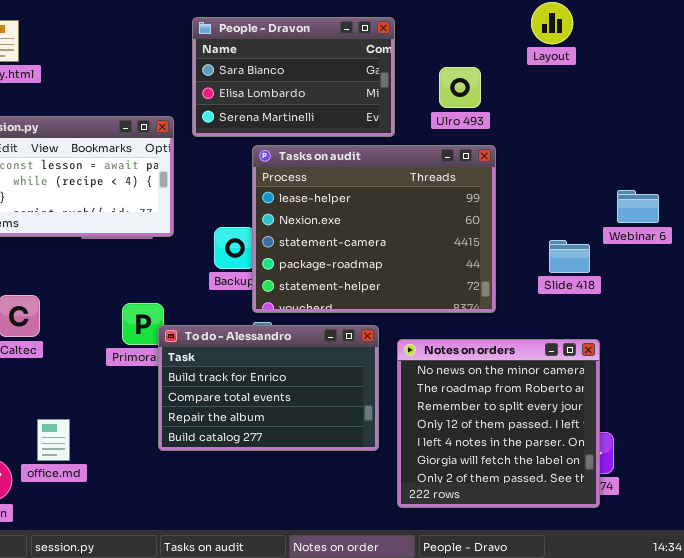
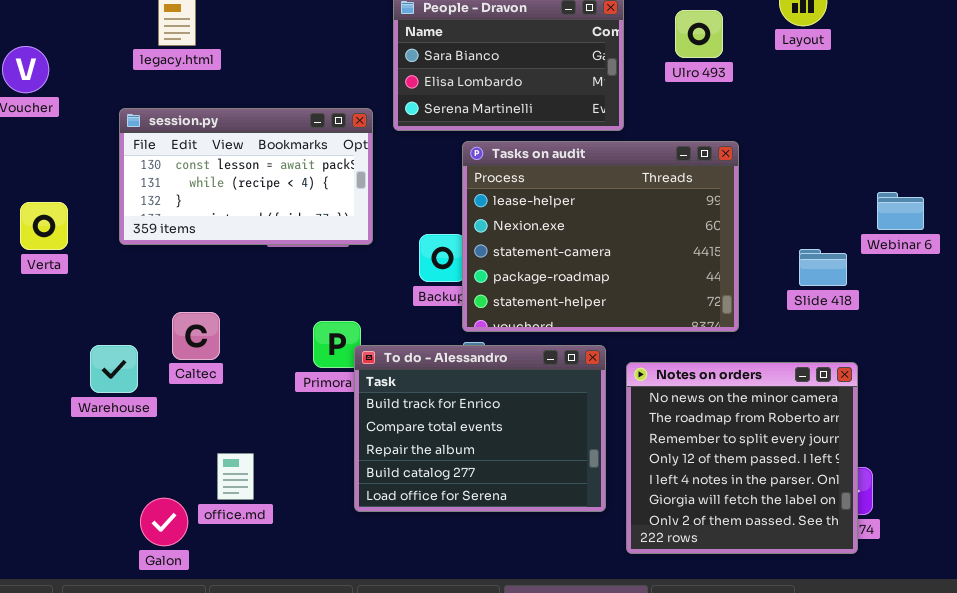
Ulro 493: [439,67,481,108] -> [675,10,723,58], moved
To do - Alessandro: [158,325,379,451] -> [354,345,606,512], resized

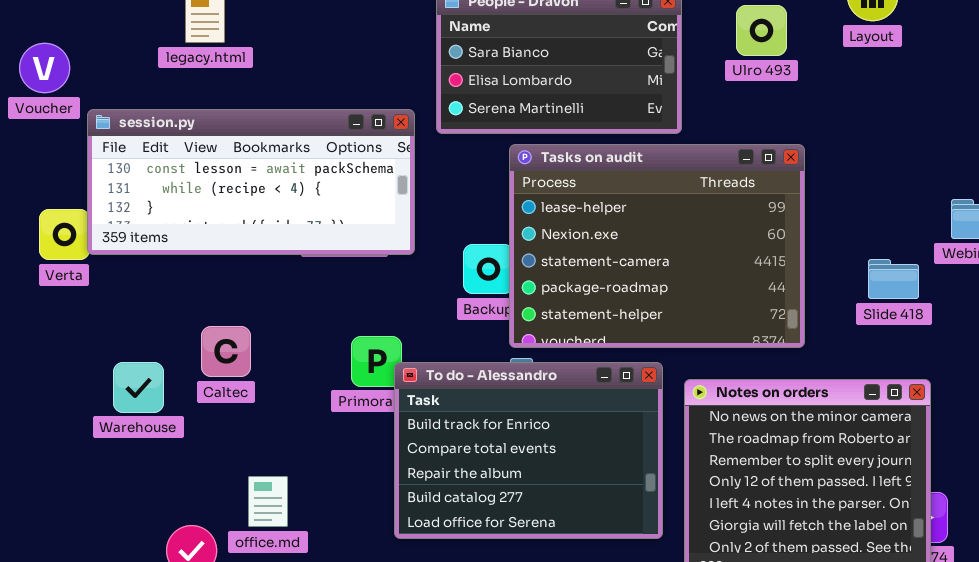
session.py: [119,108,373,245] -> [87,109,415,255], resized

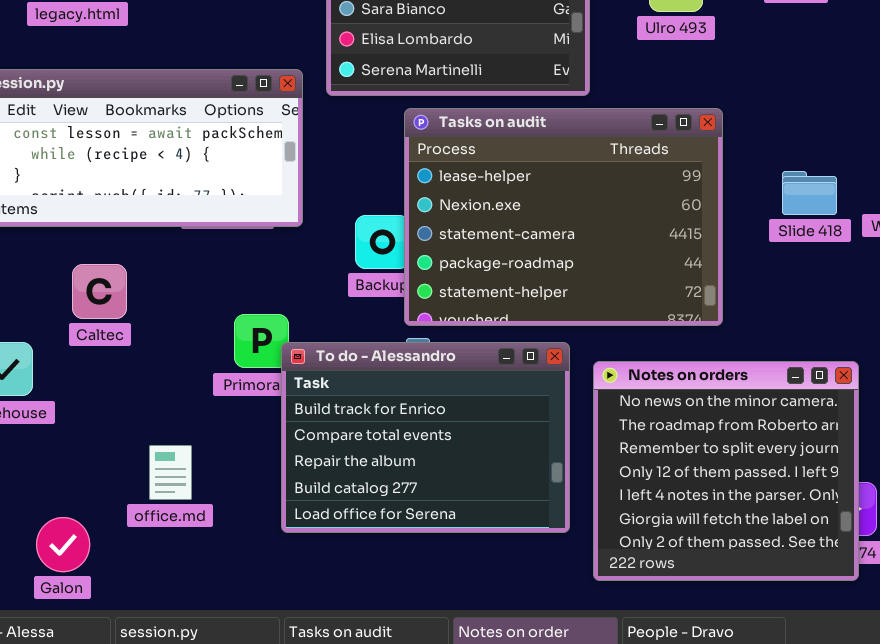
Slide 418: [868,259,919,299] -> [782,171,837,215], moved
Caltec: [201,326,251,377] -> [72,264,127,319], moved
office.md: [248,476,288,527] -> [149,445,192,500], moved

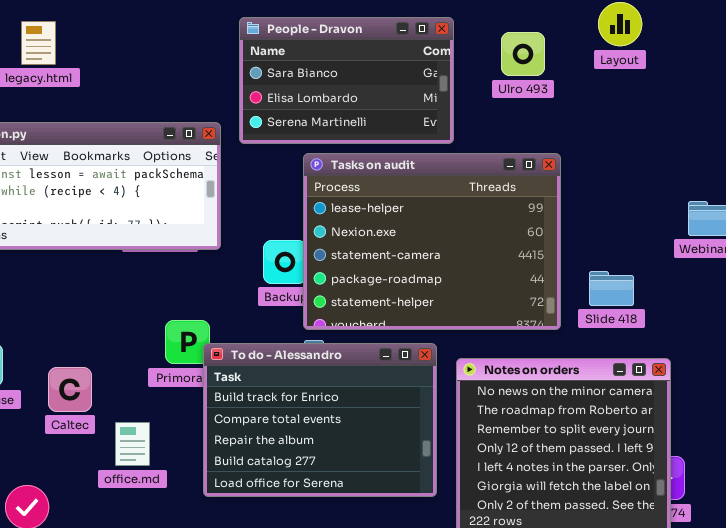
Slide 418: [782,171,837,215] -> [589,271,634,306], moved
Caltec: [72,264,127,319] -> [48,367,92,412], moved
office.md: [149,445,192,500] -> [115,422,150,466], moved

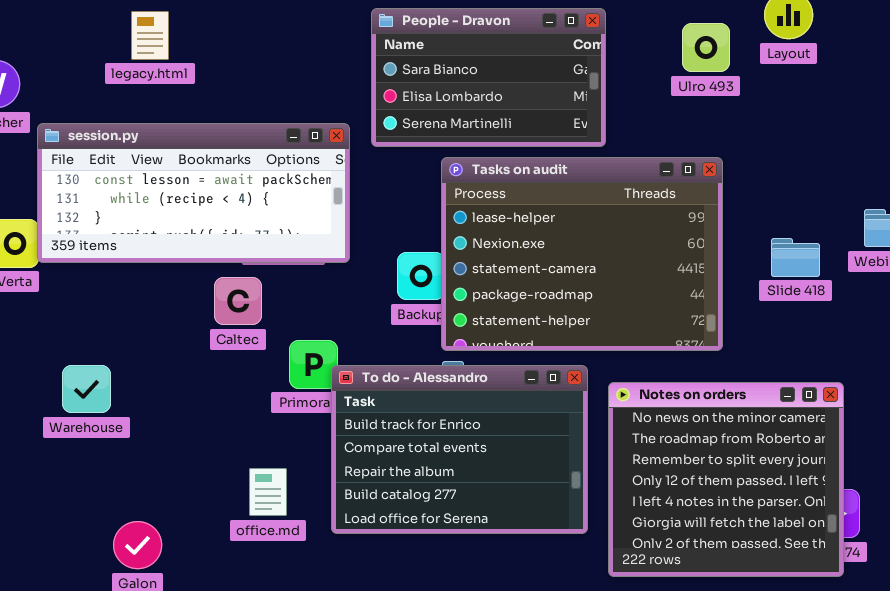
Ulro 493: [501,32,545,76] -> [682,23,730,72], moved
Slide 418: [589,271,634,306] -> [771,238,820,277], moved
Caltec: [48,367,92,412] -> [214,277,262,325], moved
office.md: [115,422,150,466] -> [249,468,287,516], moved

